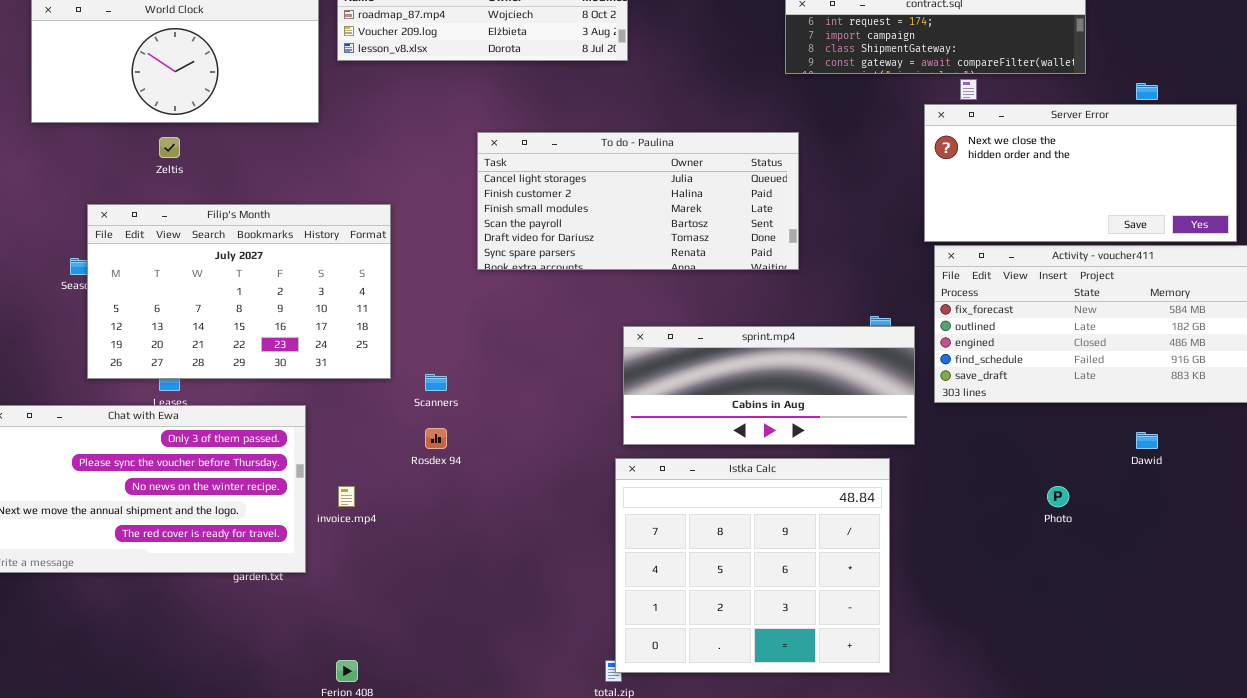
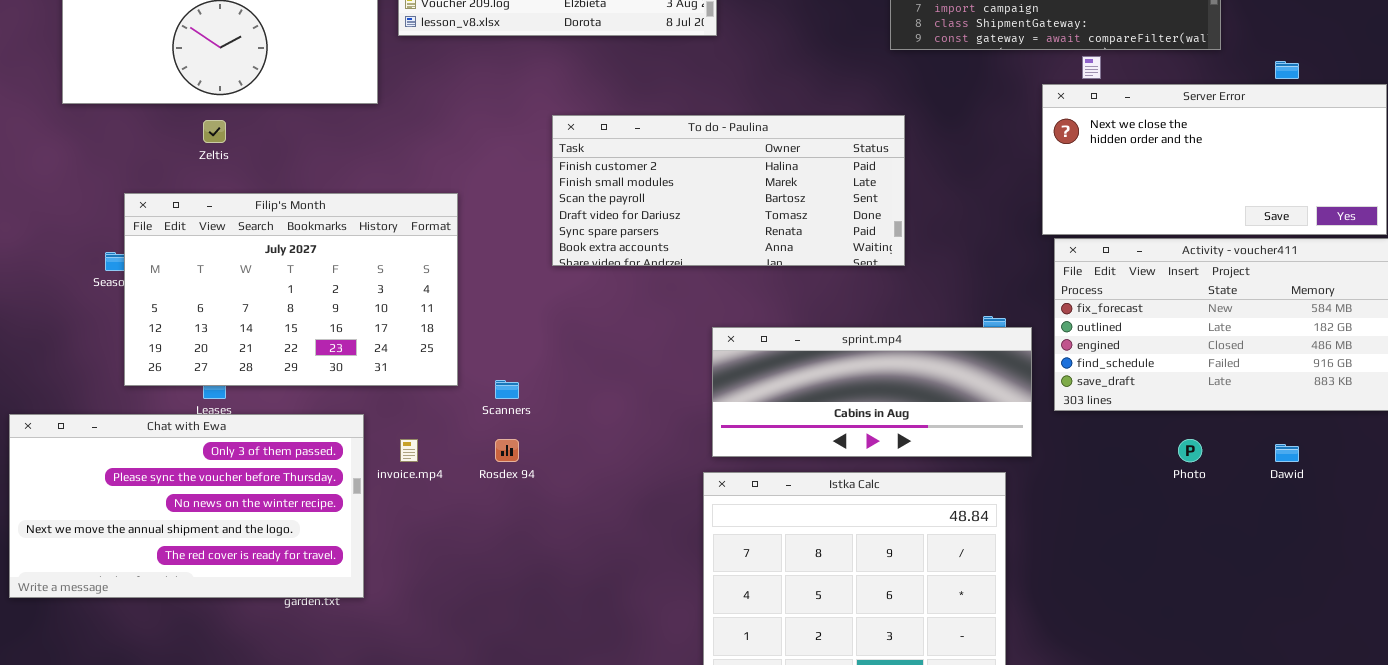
To do - Paulina: [477,132,799,270] -> [552,115,905,266], scrolled down 1 row
invoice.mp4: [338,486,355,507] -> [400,439,418,462], moved
Photo: [1047,486,1069,507] -> [1178,439,1202,462], moved

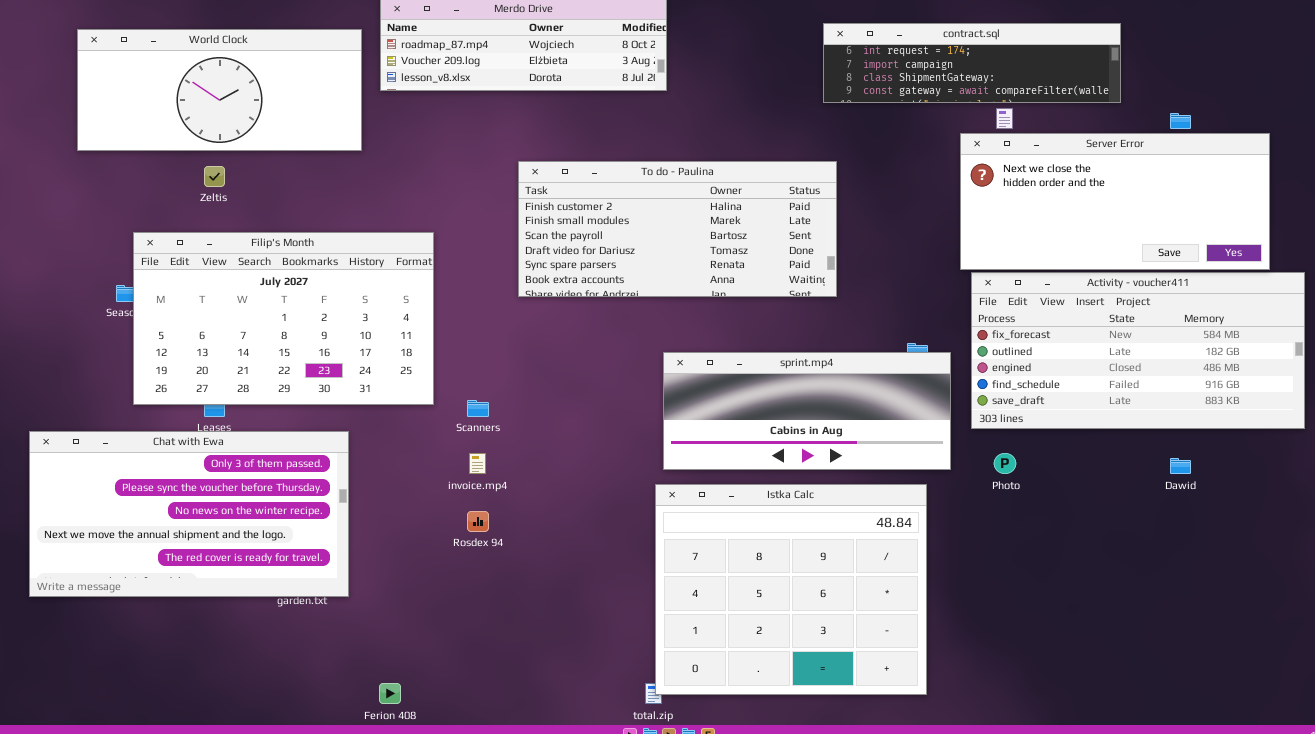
invoice.mp4: [400,439,418,462] -> [469,453,486,474], moved
Rosdex 94: [495,439,519,462] -> [467,511,489,532], moved
Photo: [1178,439,1202,462] -> [994,453,1016,474], moved

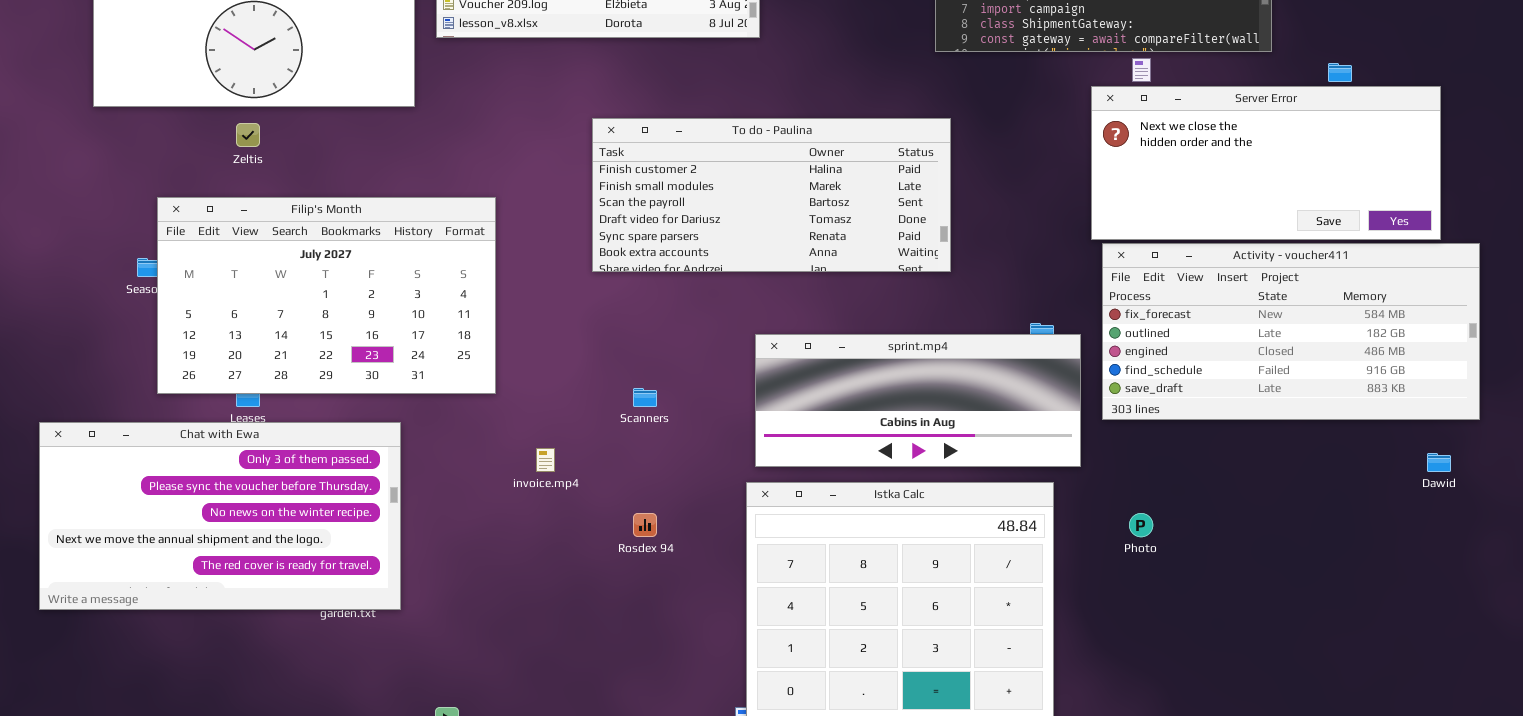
Scanners: [467,400,489,417] -> [633,388,657,407], moved
Photo: [994,453,1016,474] -> [1129,513,1153,537], moved
Dawid: [1170,458,1191,474] -> [1427,453,1451,472], moved
Rosdex 94: [467,511,489,532] -> [633,513,657,537], moved

